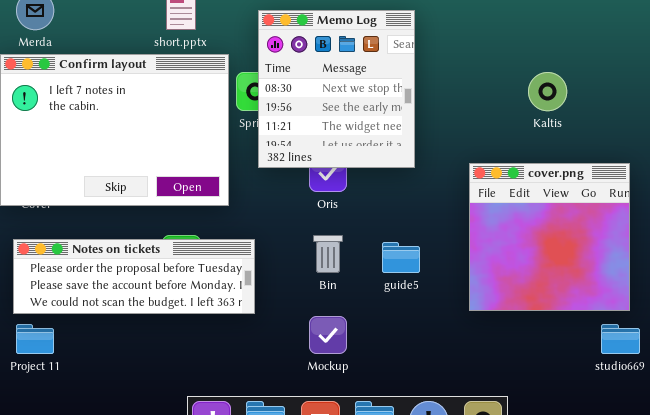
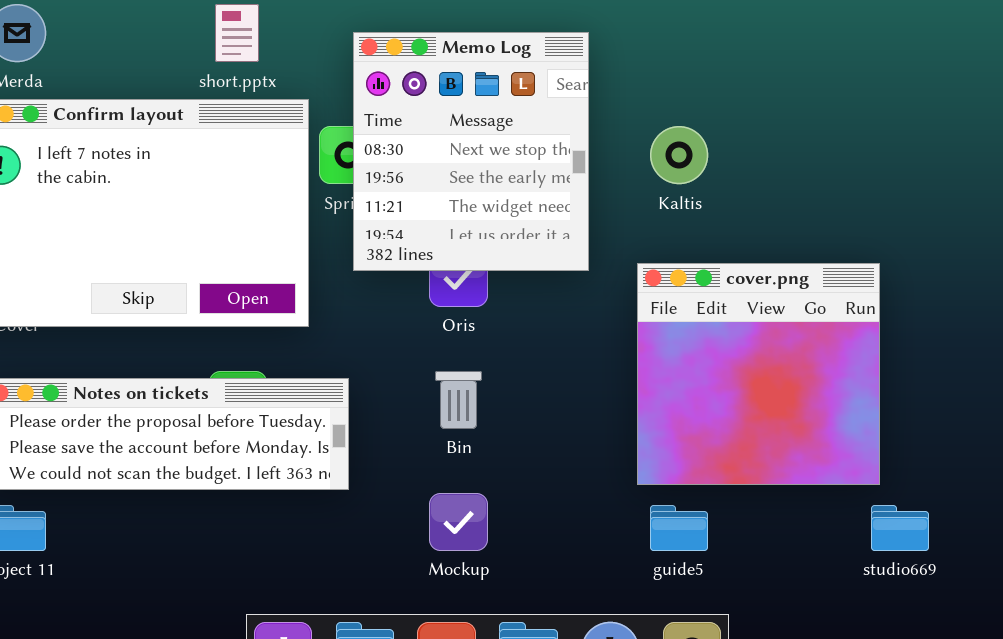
Kaltis: [528,72,567,111] -> [650,126,708,184], moved
cover.png: [469,163,630,311] -> [637,263,880,485], moved
guide5: [382,242,420,273] -> [650,505,708,551], moved

